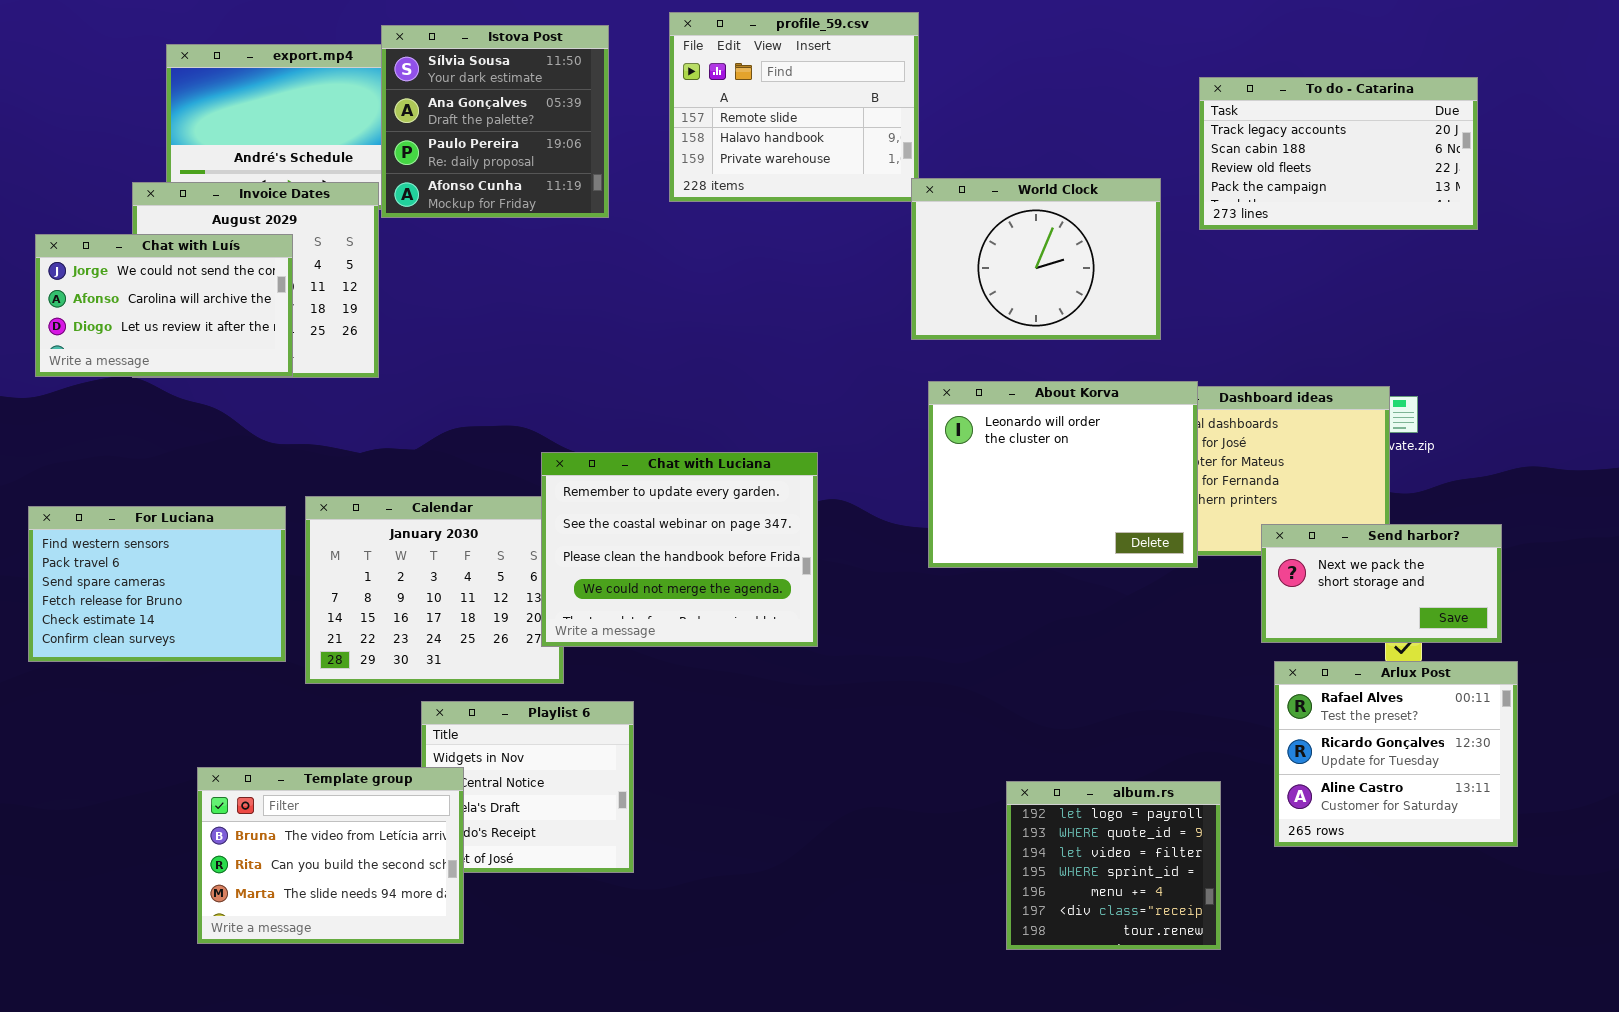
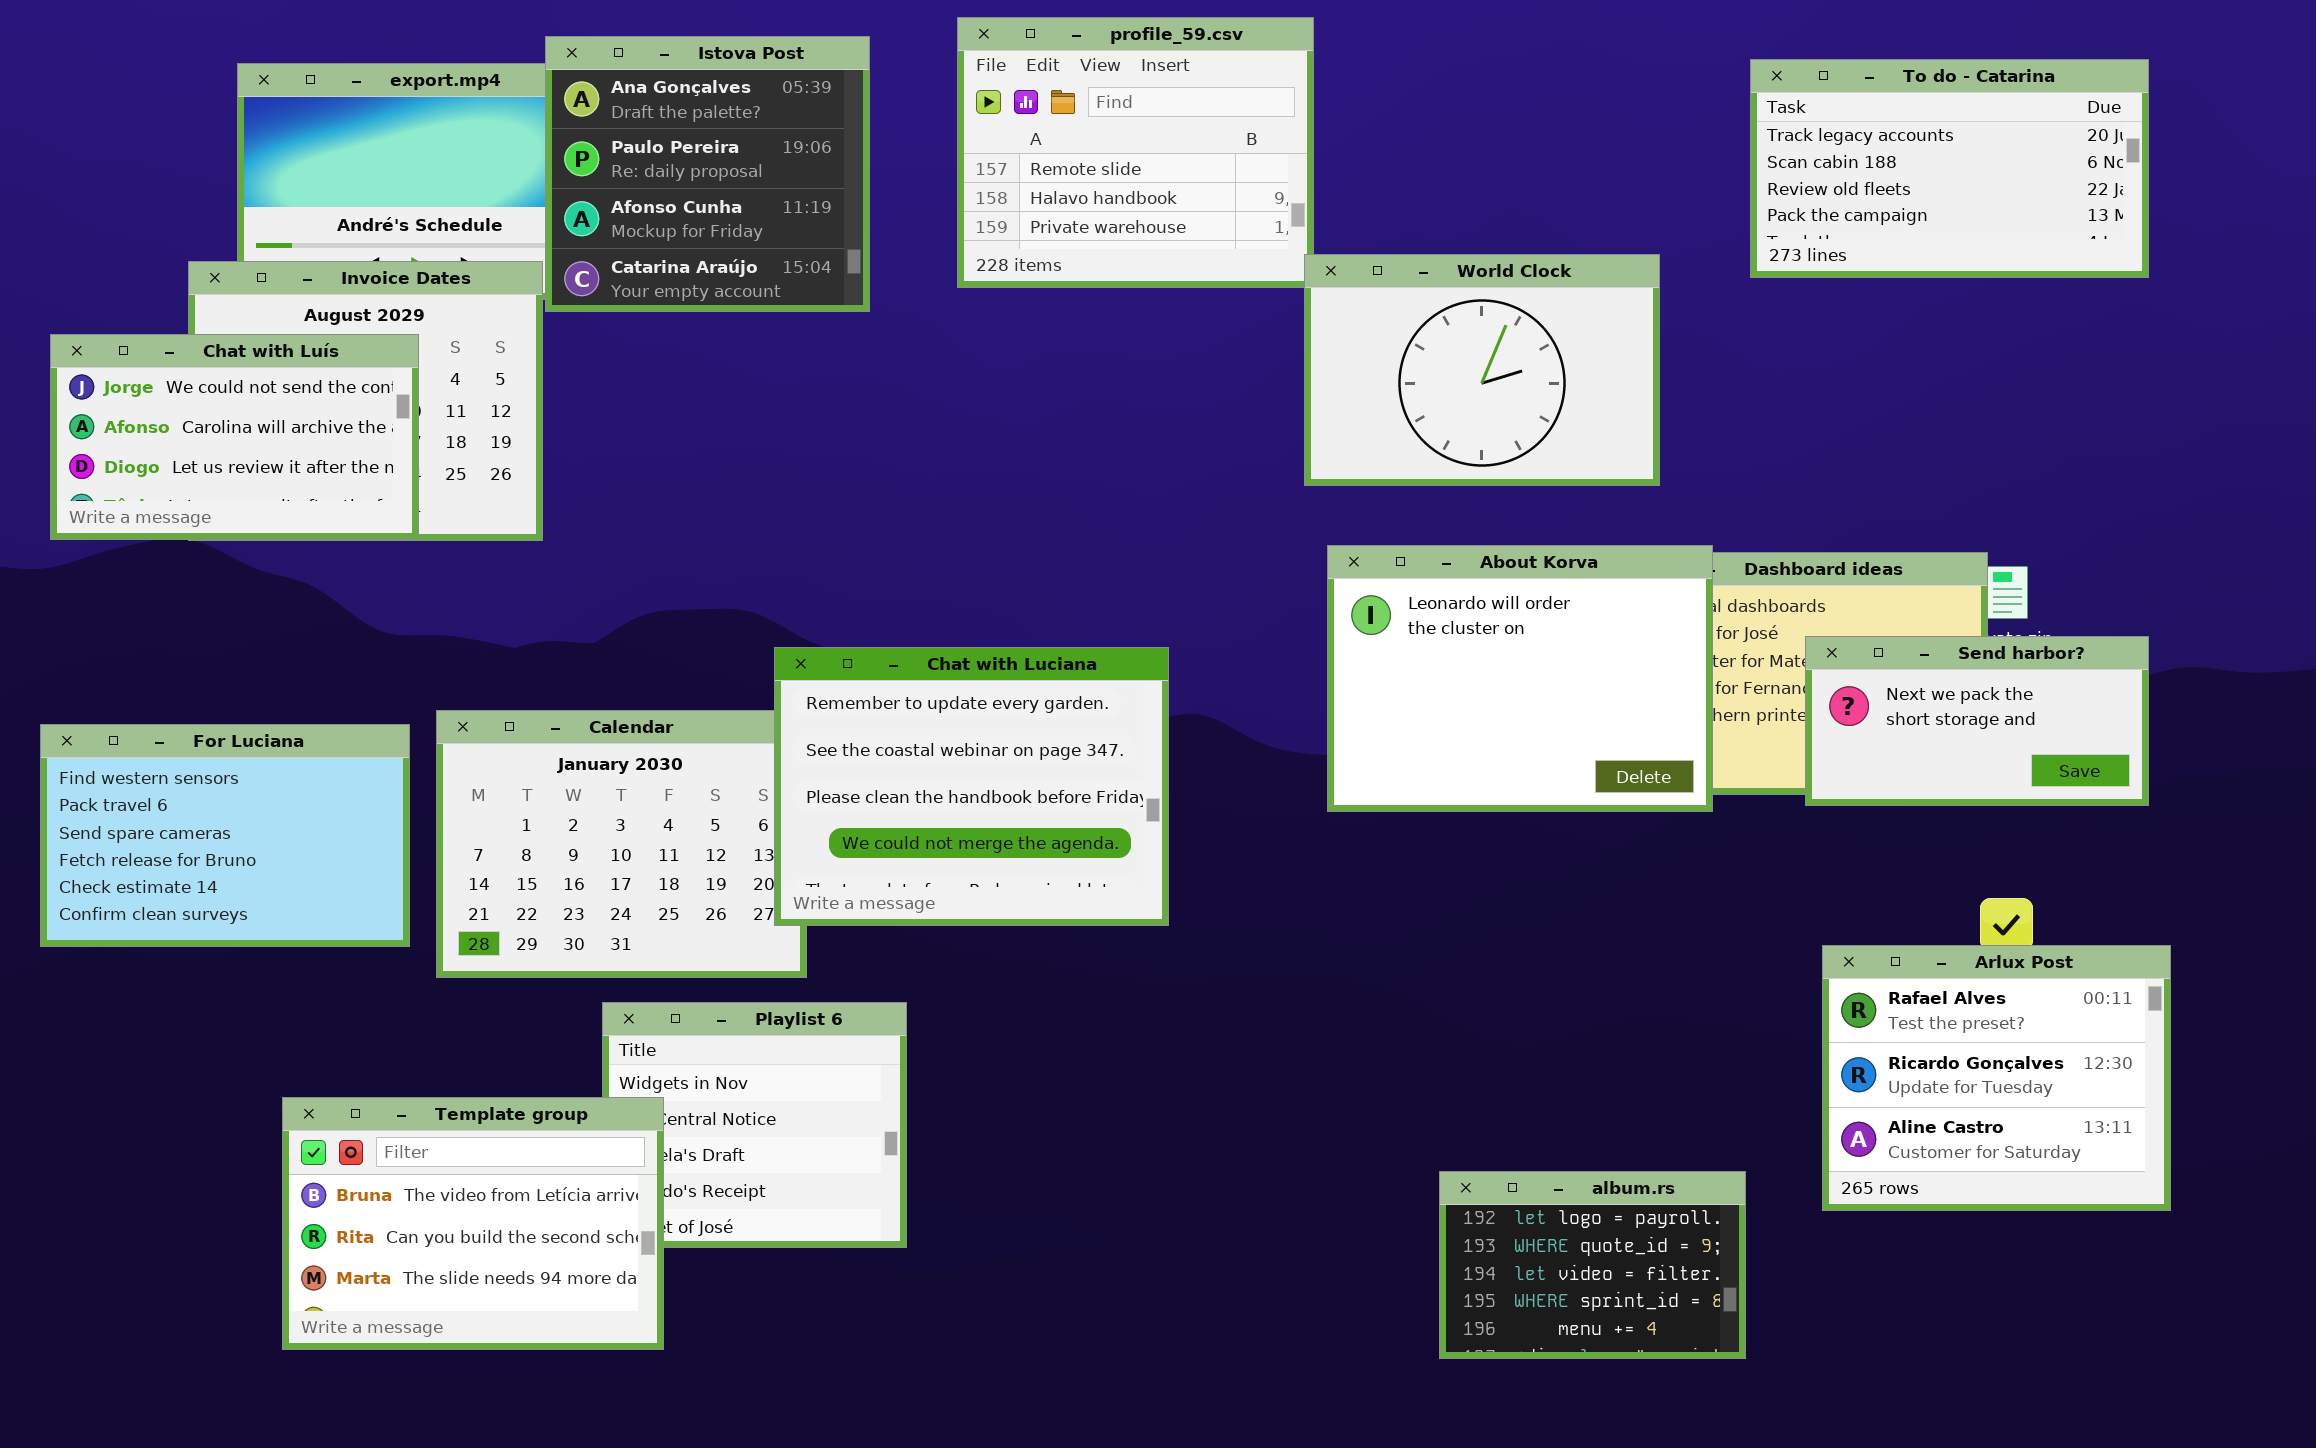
Istova Post: [381,25,609,218] -> [545,36,870,312], scrolled down 1 row
To do - Catarina: [1199,77,1478,230] -> [1750,59,2149,278], moved
Send harbor?: [1261,524,1502,643] -> [1805,636,2149,806], moved
album.rs: [1006,781,1221,950] -> [1439,1171,1746,1359], resized

